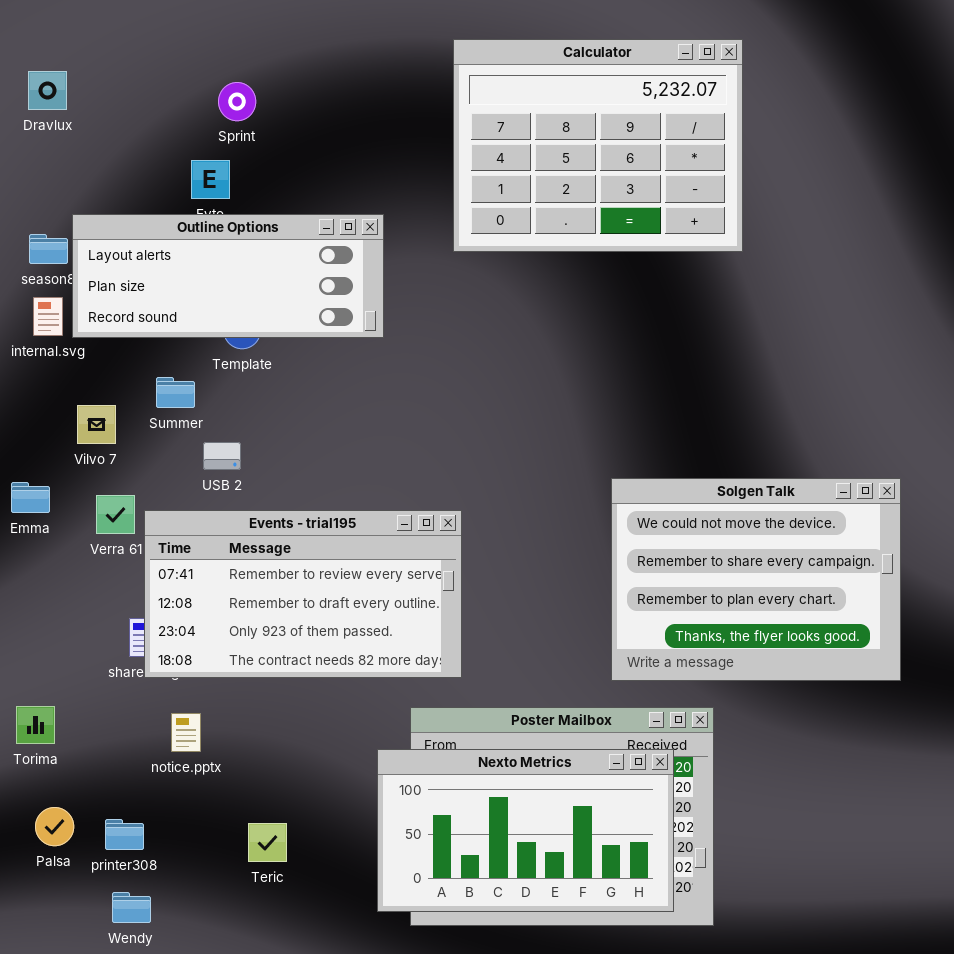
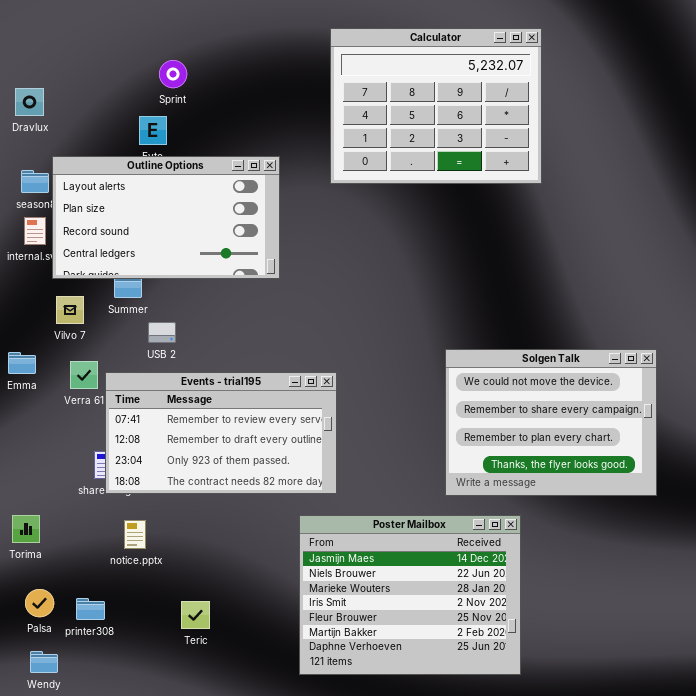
Dravlux: [28,71,67,110] -> [15,88,44,116], moved
Outline Options: [72,214,384,338] -> [52,156,280,279], resized
Nexto Metrics: [377,749,674,912] -> none, closed
Wendy: [112,892,151,923] -> [30,651,58,673], moved

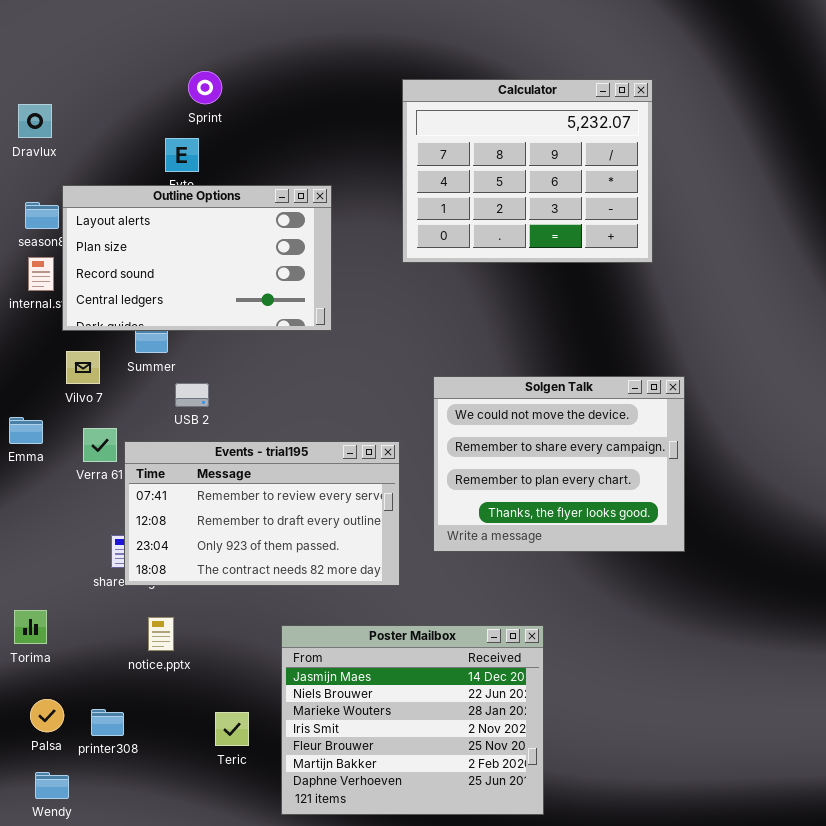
Calculator: [330,28,542,184] -> [402,79,653,263], moved
Solgen Talk: [445,349,657,496] -> [433,376,685,552], moved
Poster Mailbox: [299,515,521,675] -> [281,625,544,815], moved

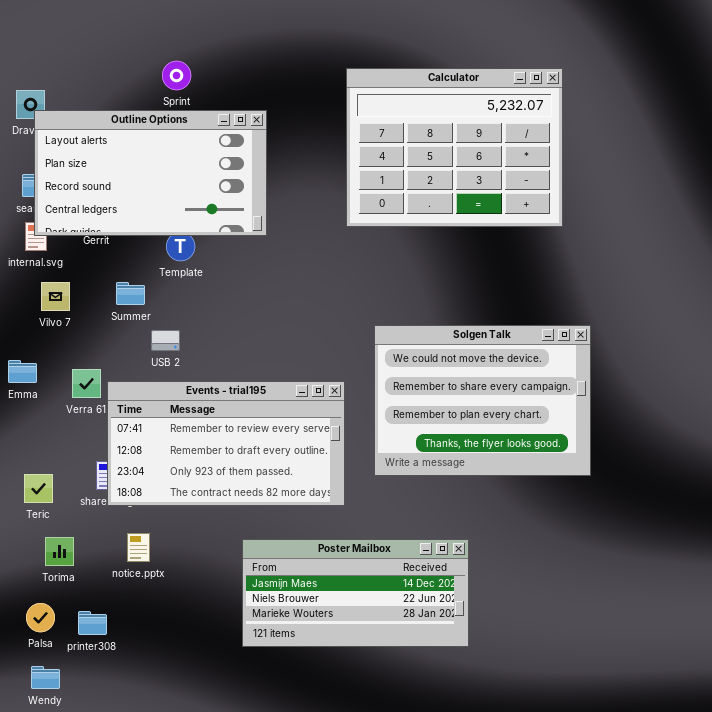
Outline Options: [62,185,332,331] -> [34,110,267,236], moved
Vilvo 7: [66,351,100,384] -> [41,282,70,311], moved
Torima: [14,610,47,644] -> [45,537,74,566], moved
Poster Mailbox: [281,625,544,815] -> [242,539,469,647], resized
Teric: [215,712,249,746] -> [24,474,53,503], moved

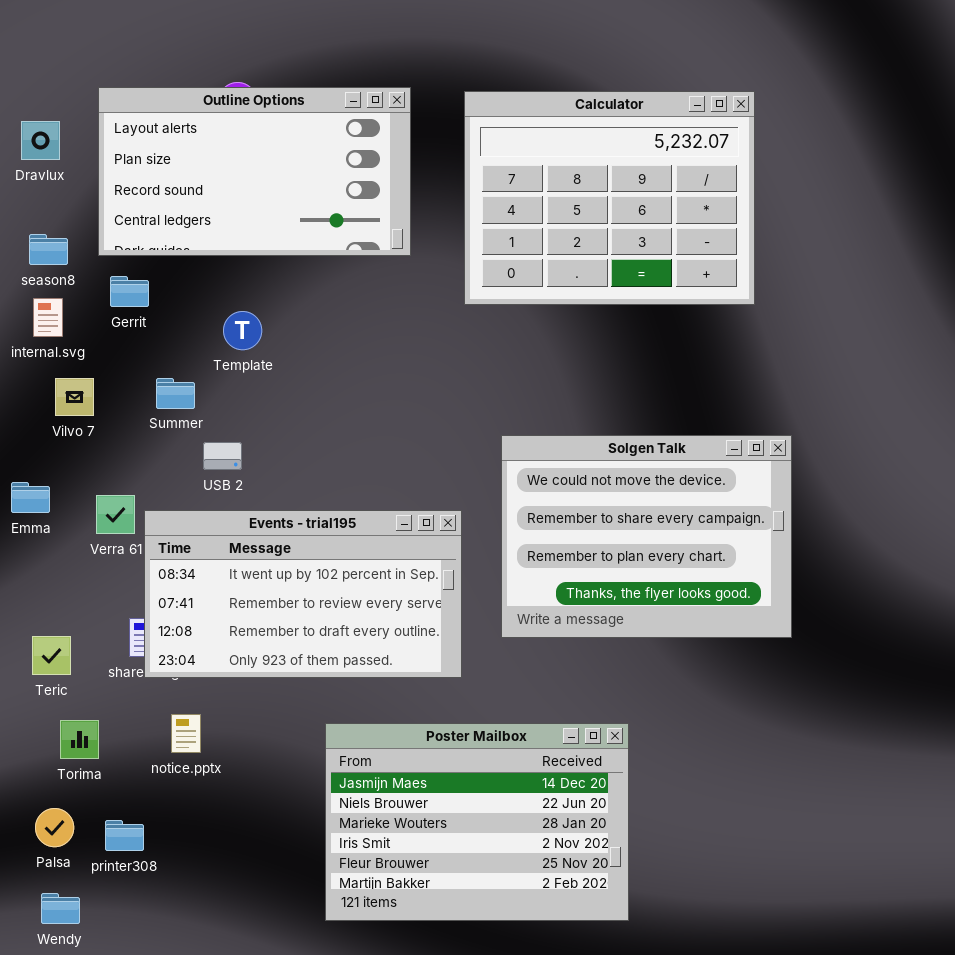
Outline Options: [34,110,267,236] -> [98,87,411,256], moved
Events - trial195: [107,381,345,506] -> [144,510,462,678], scrolled up 1 row
Poster Mailbox: [242,539,469,647] -> [325,723,629,921], resized

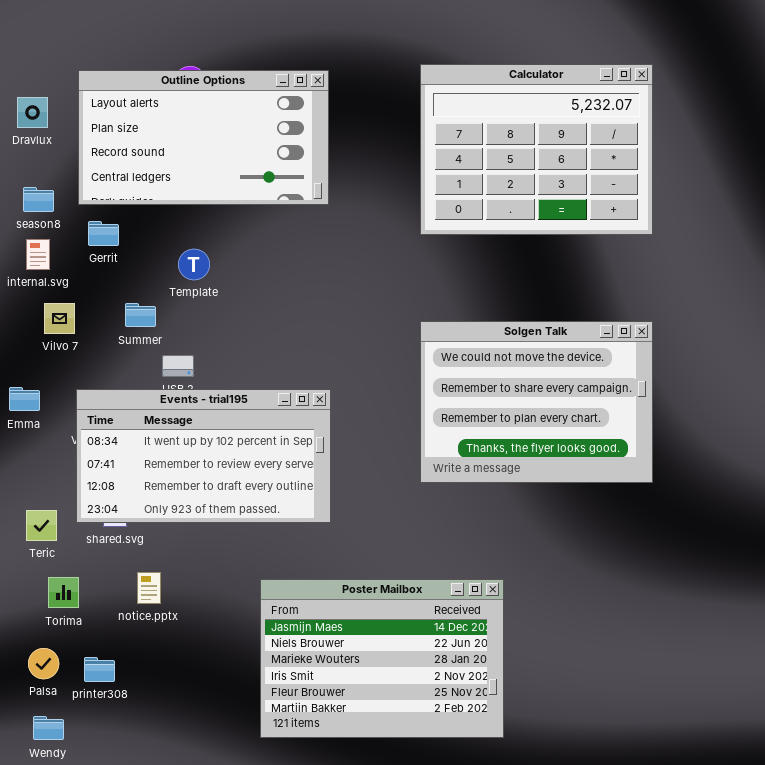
Calculator: [464,91,755,305] -> [420,64,653,235], moved
Solgen Talk: [501,435,792,638] -> [420,321,653,483], moved
Events - trial195: [144,510,462,678] -> [76,389,331,523], moved

